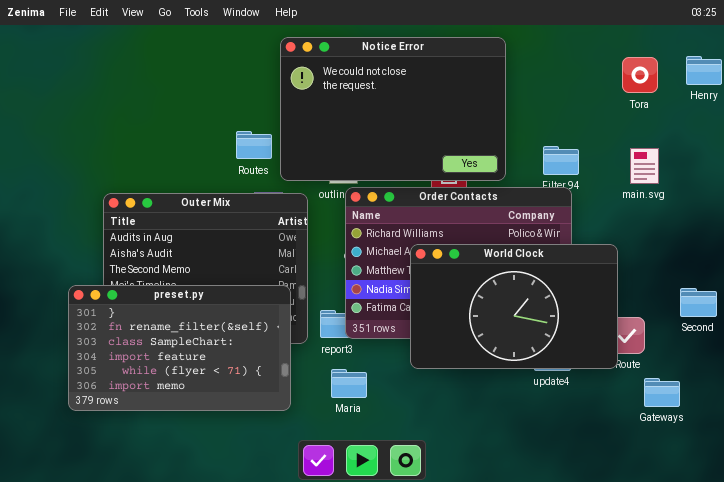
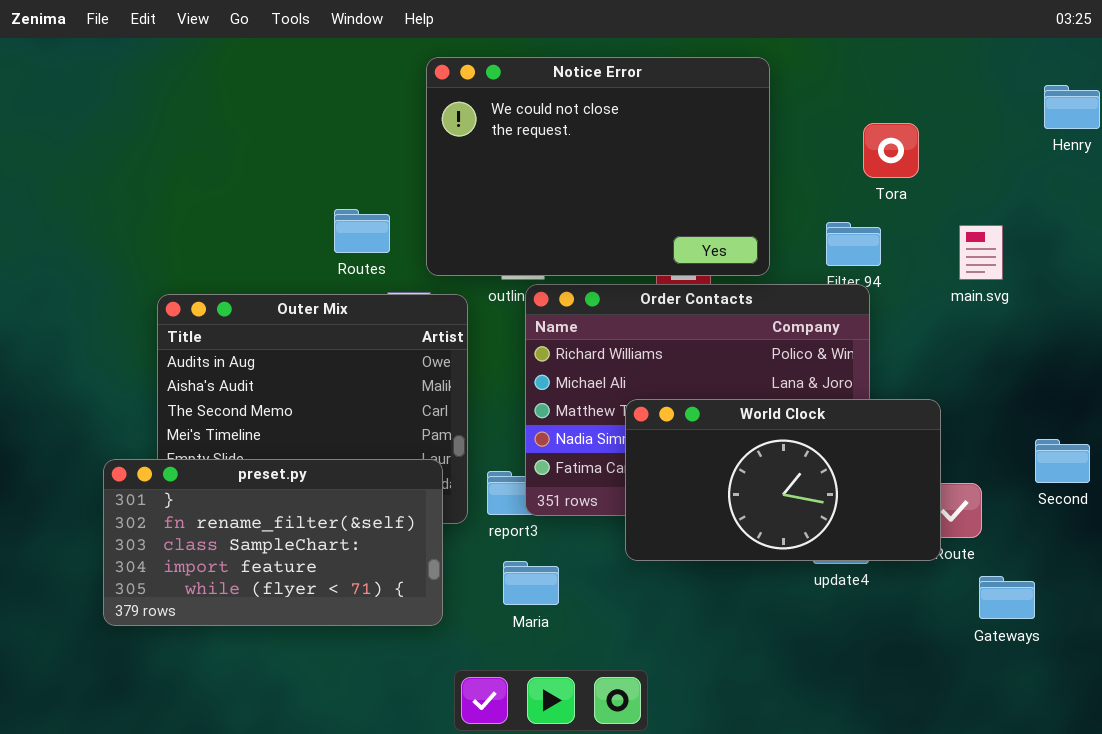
Tora: [622,57,658,93] -> [863,123,919,178], moved
Routes: [236,131,272,159] -> [334,209,390,253], moved
World Clock: [410,244,618,369] -> [625,399,941,561], resized
preset.py: [68,285,291,411] -> [103,459,443,626], resized

